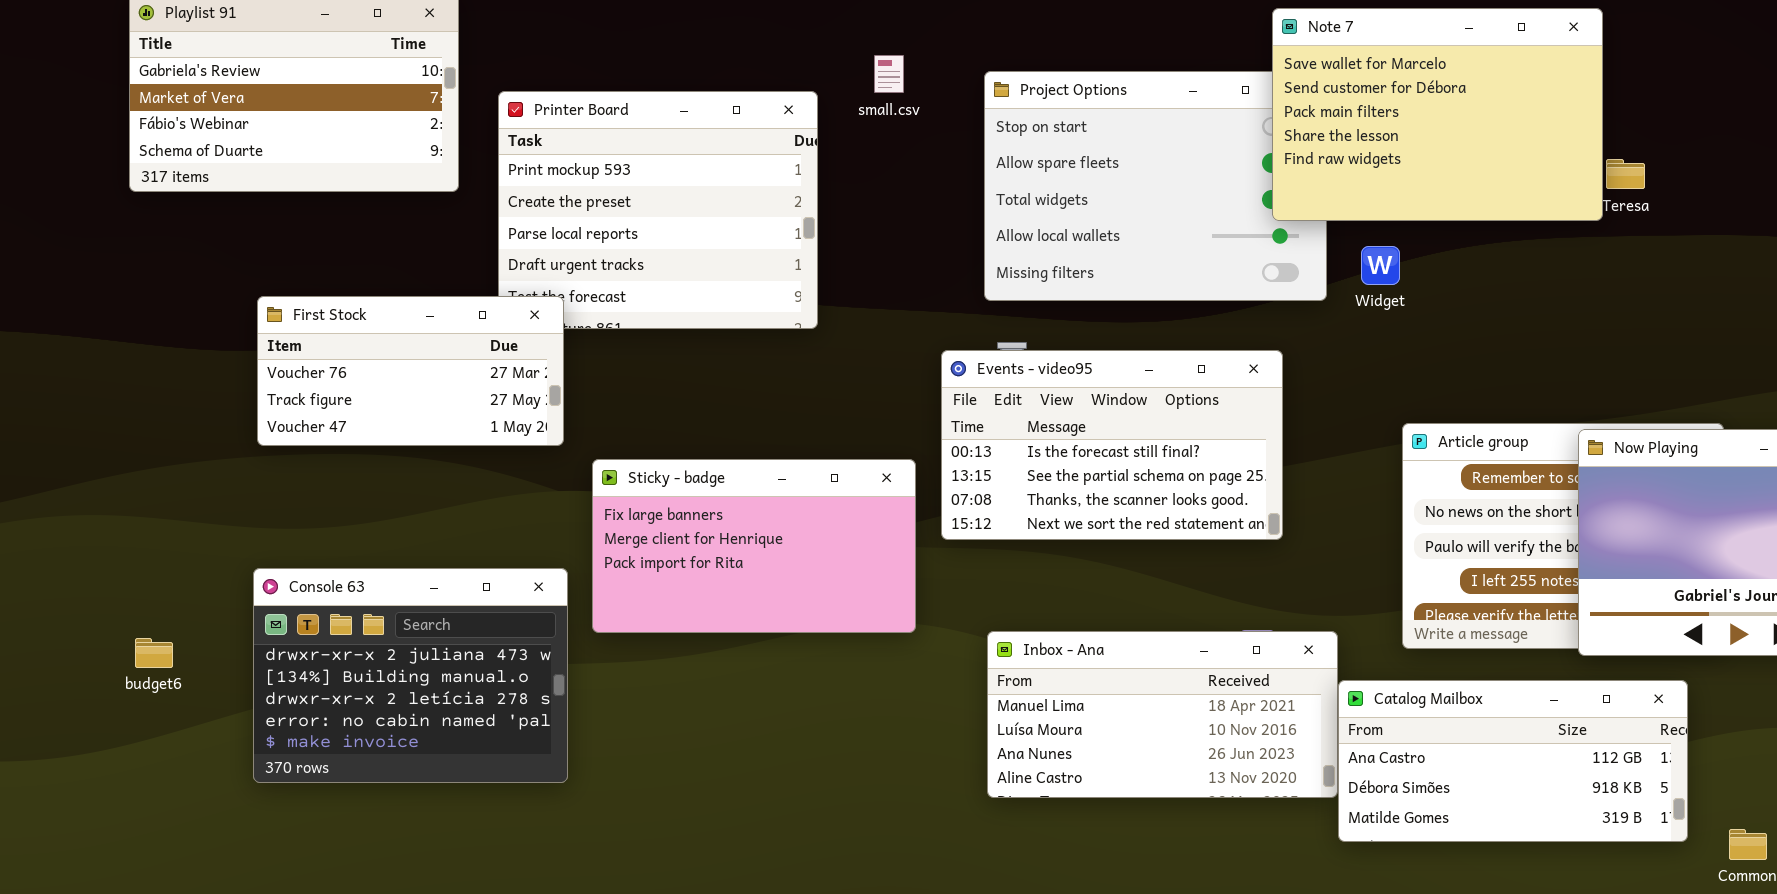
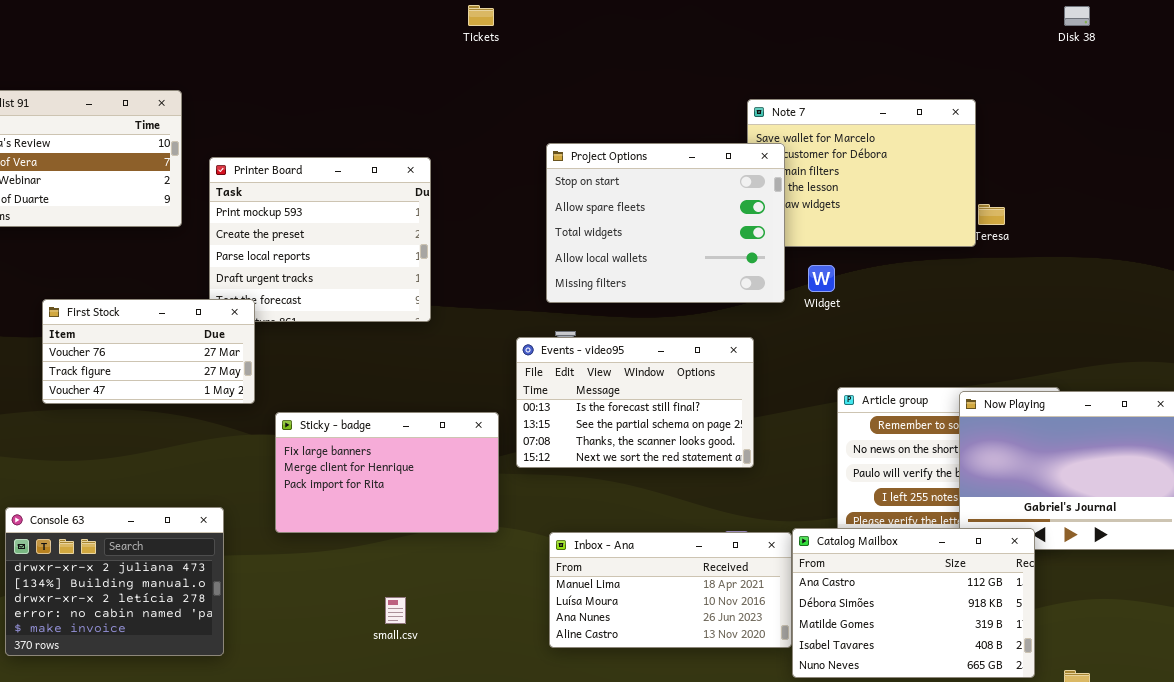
small.csv: [874,55,904,93] -> [385,597,406,624], moved
Project Options: [984,71,1327,301] -> [546,143,785,303], raised
Console 63: [253,568,568,783] -> [5,507,224,656], moved
Catalog Mailbox: [1338,680,1688,842] -> [792,528,1035,678], resized

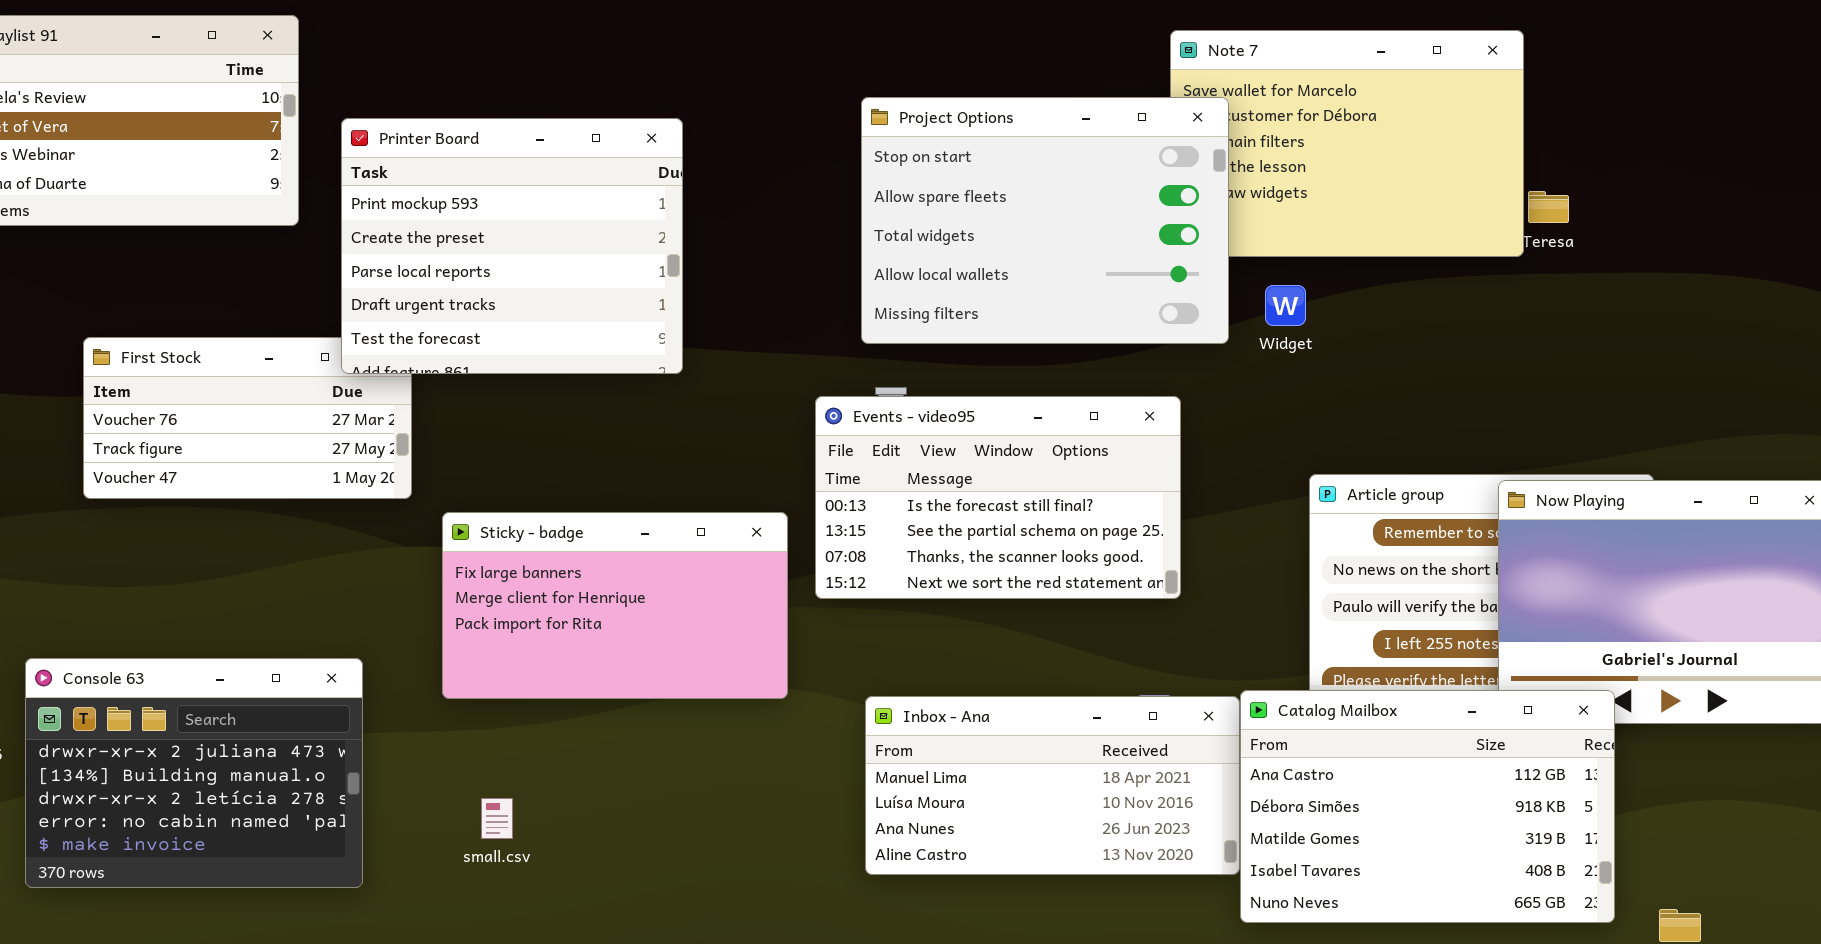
Printer Board: [209,157,431,322] -> [341,118,683,374], raised
small.csv: [385,597,406,624] -> [481,798,513,839], moved

